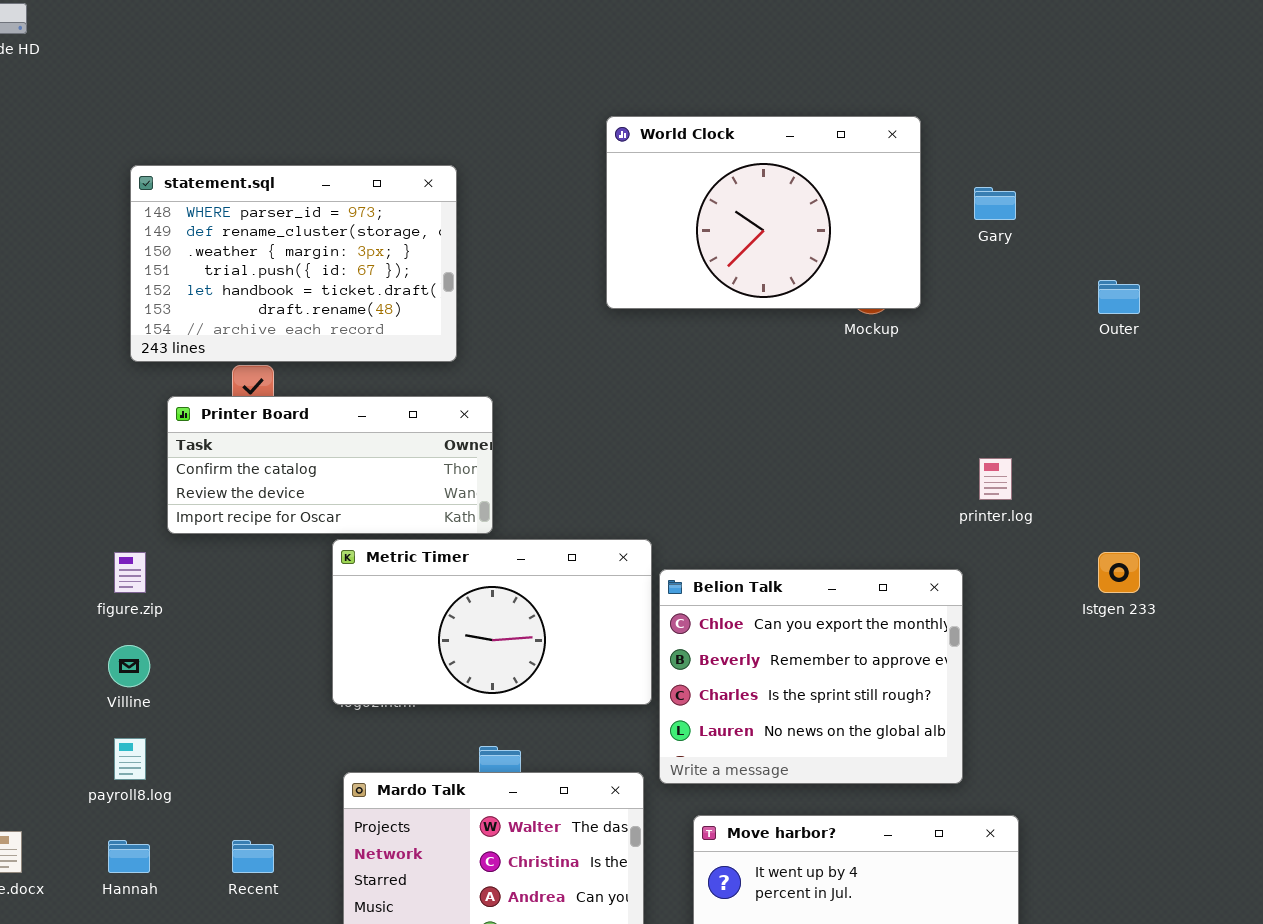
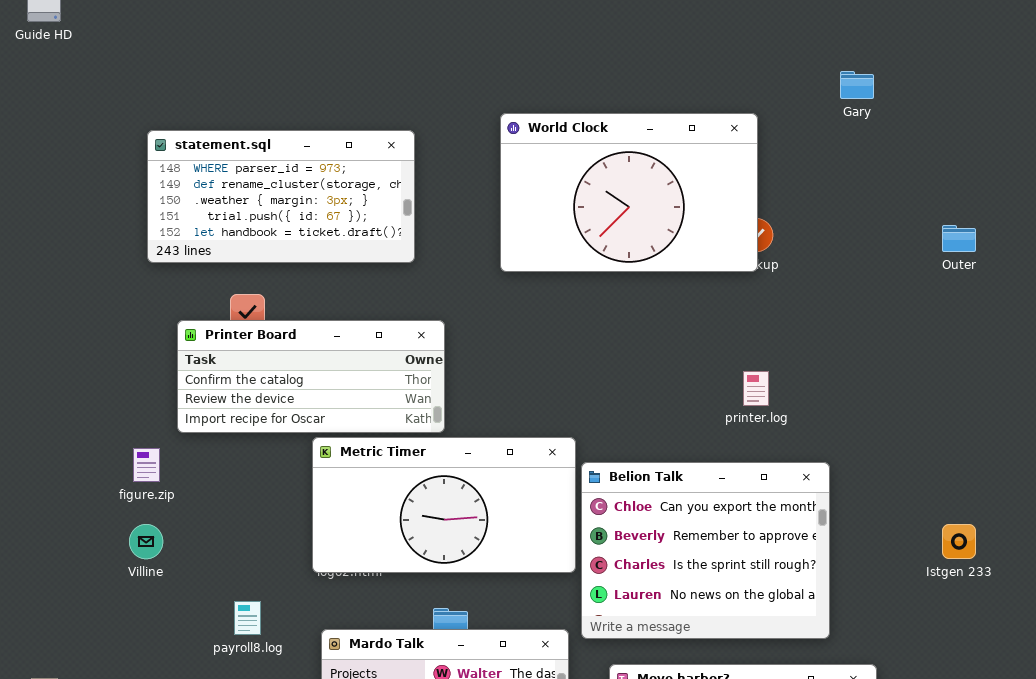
World Clock: [606,116,921,309] -> [500,113,758,272], moved
statement.sql: [130,165,457,362] -> [147,130,415,263], resized
Gary: [974,187,1016,220] -> [840,71,874,99], moved
printer.log: [979,458,1012,500] -> [743,371,769,406], moved
Istgen 233: [1098,552,1140,593] -> [942,524,976,559], moved
payroll8.log: [114,738,146,780] -> [234,601,261,635], moved

